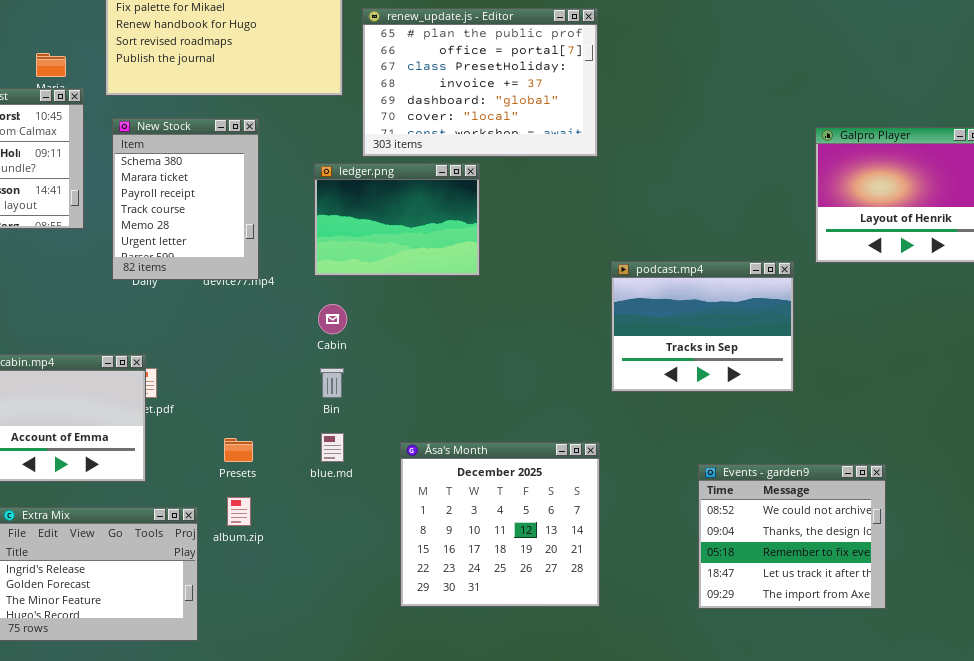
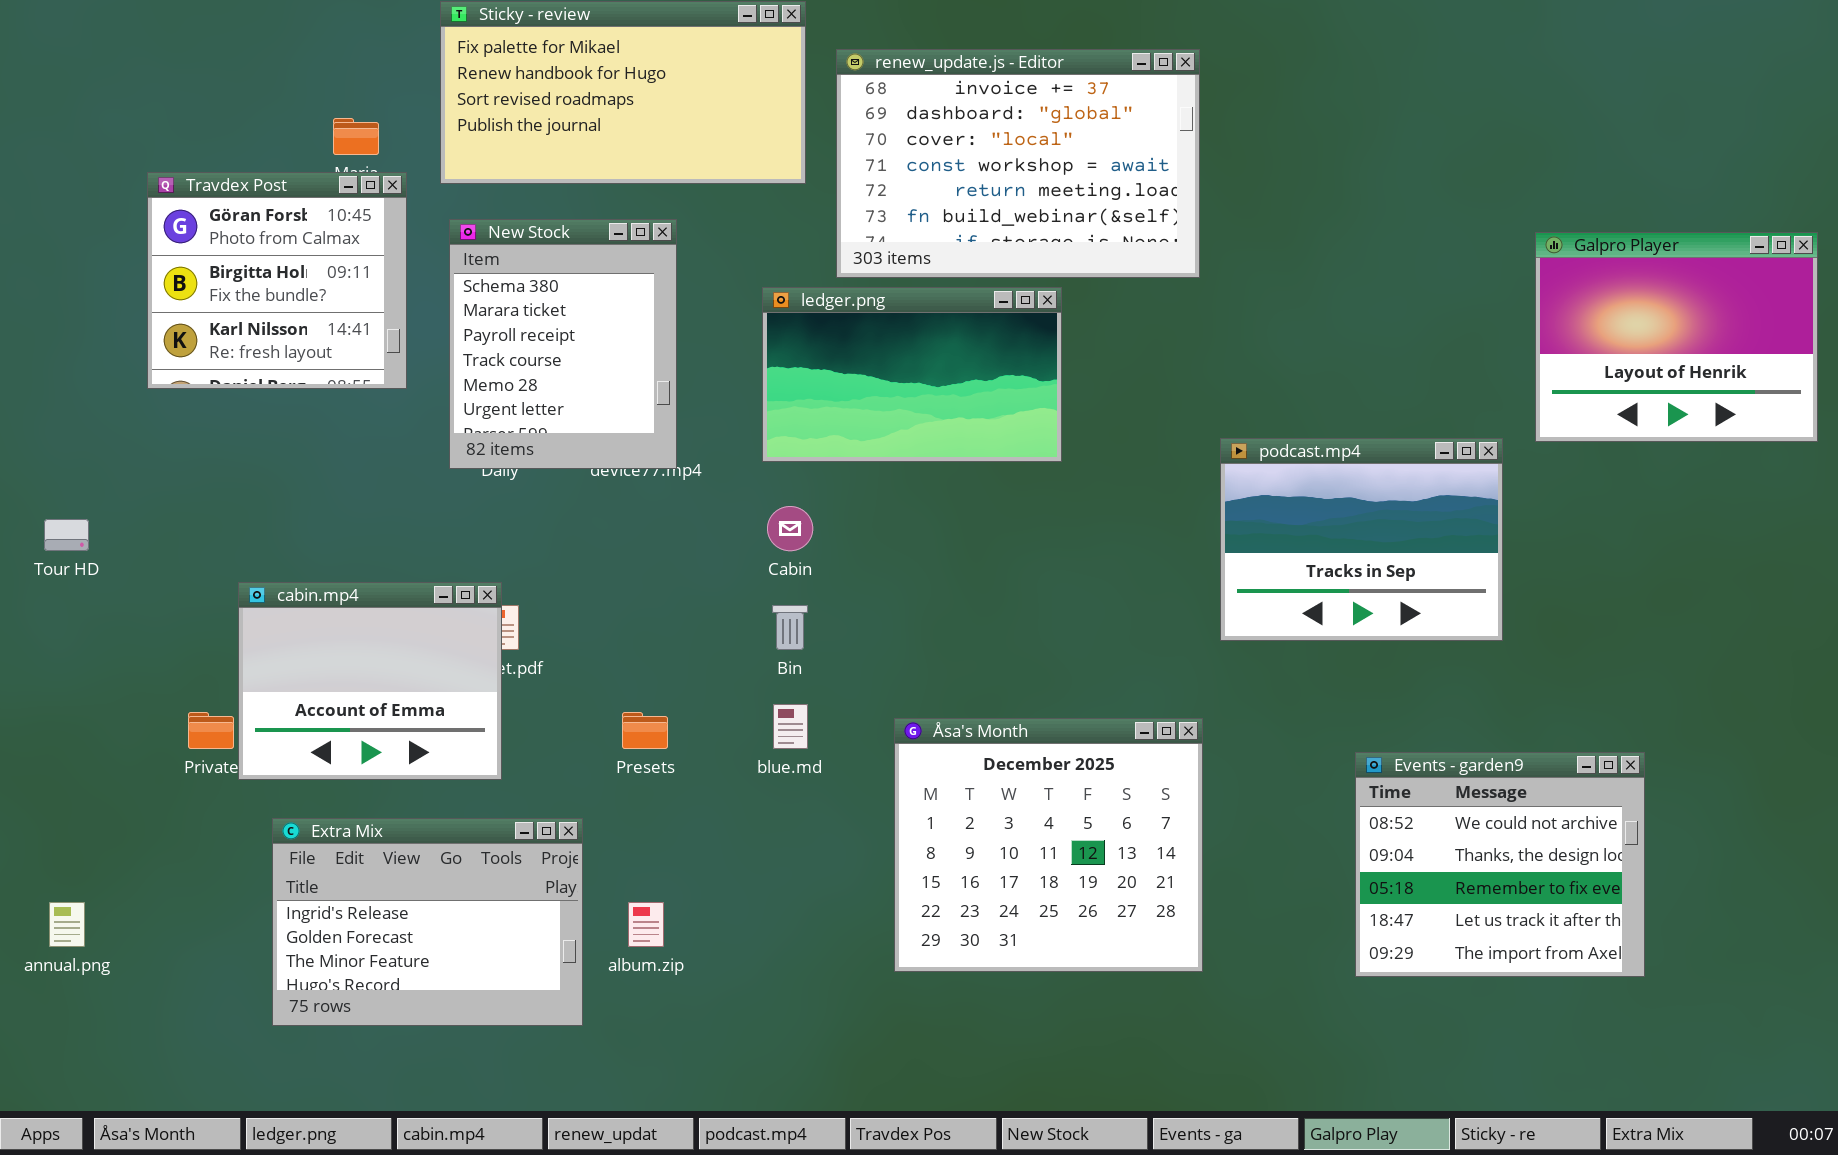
renew_update.js - Editor: [362,8,598,157] -> [836,49,1200,278], scrolled down 3 rows
ledger.png: [314,163,480,276] -> [762,287,1062,462], resized
album.zip: [227,497,251,526] -> [628,902,664,947], moved

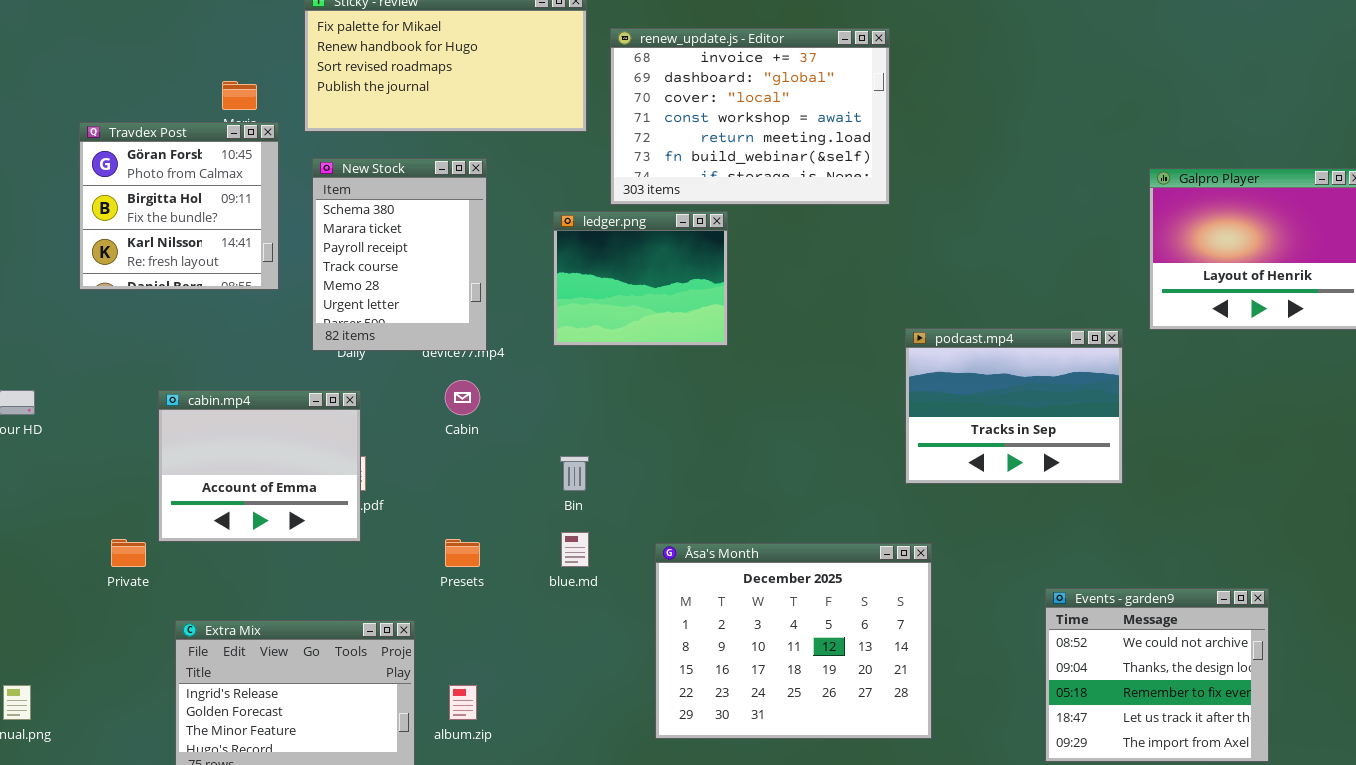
ledger.png: [762,287,1062,462] -> [553,211,728,346], resized
Cabin: [767,506,813,551] -> [445,380,480,415], moved
cabin.mp4: [238,582,502,780] -> [158,390,361,542], moved
Åsa's Month: [894,718,1203,972] -> [655,543,932,739], resized
Events - garden9: [1355,752,1645,977] -> [1045,588,1269,762], moved

